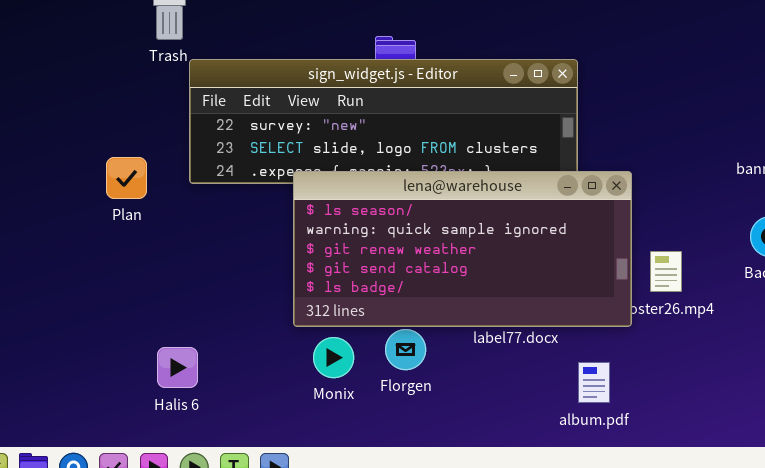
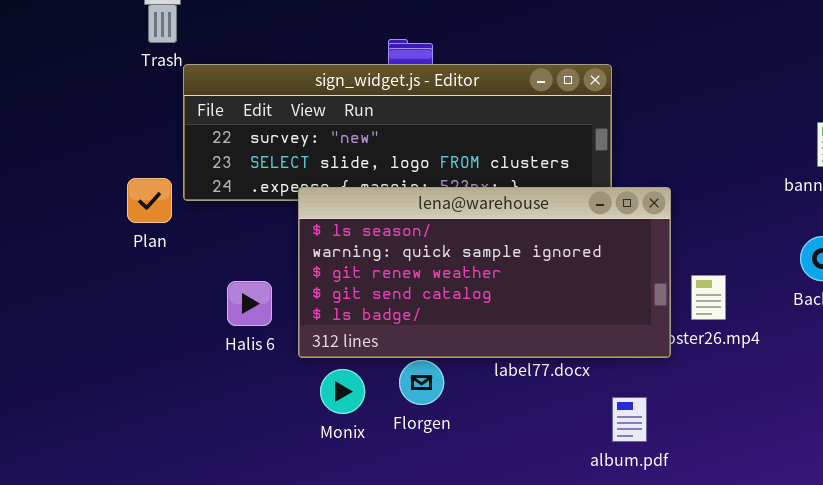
Plan: [106,157,147,199] -> [127,178,172,223], moved
Halis 6: [157,347,198,388] -> [227,281,272,326], moved

